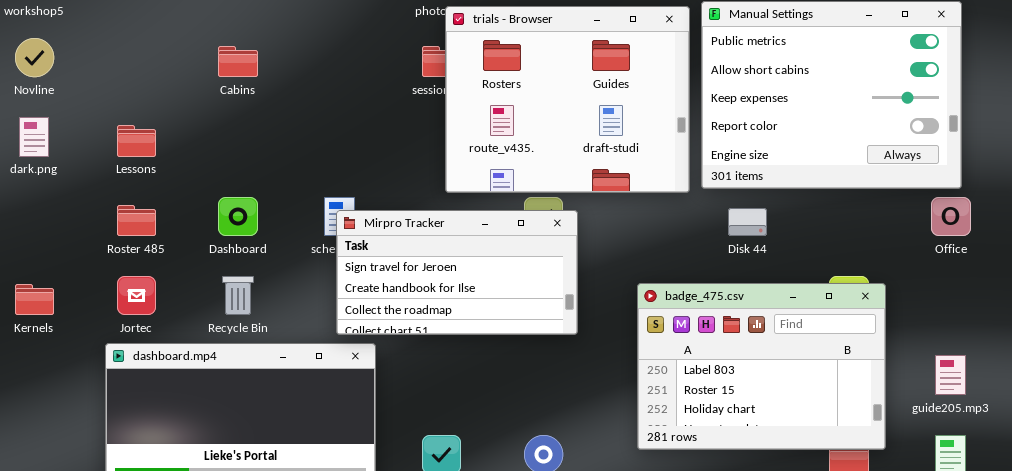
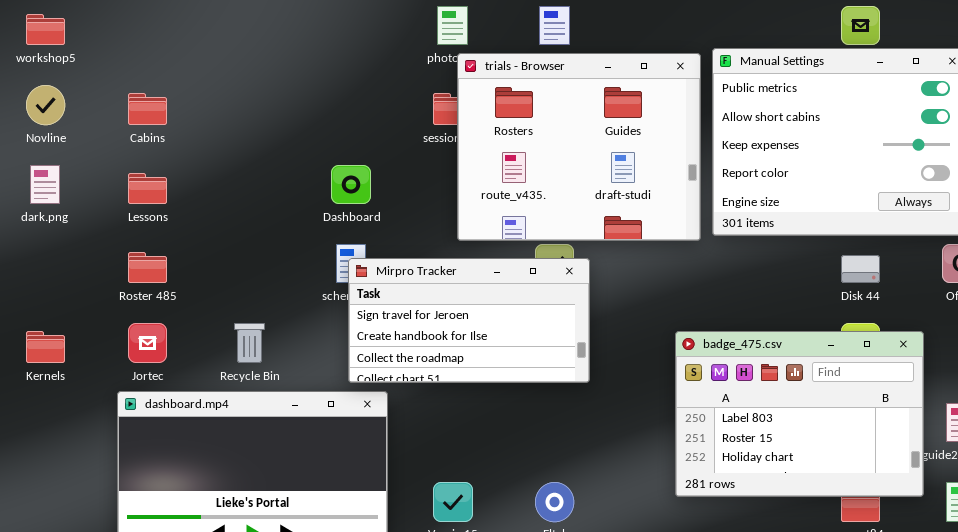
Cabins: [218,46,258,77] -> [128,93,167,125], moved
Dashboard: [218,197,258,236] -> [331,165,371,204], moved
Disk 44: [728,208,767,236] -> [841,255,880,283], moved
badge_475.csv: [637,283,886,450] -> [675,331,924,497], moved

